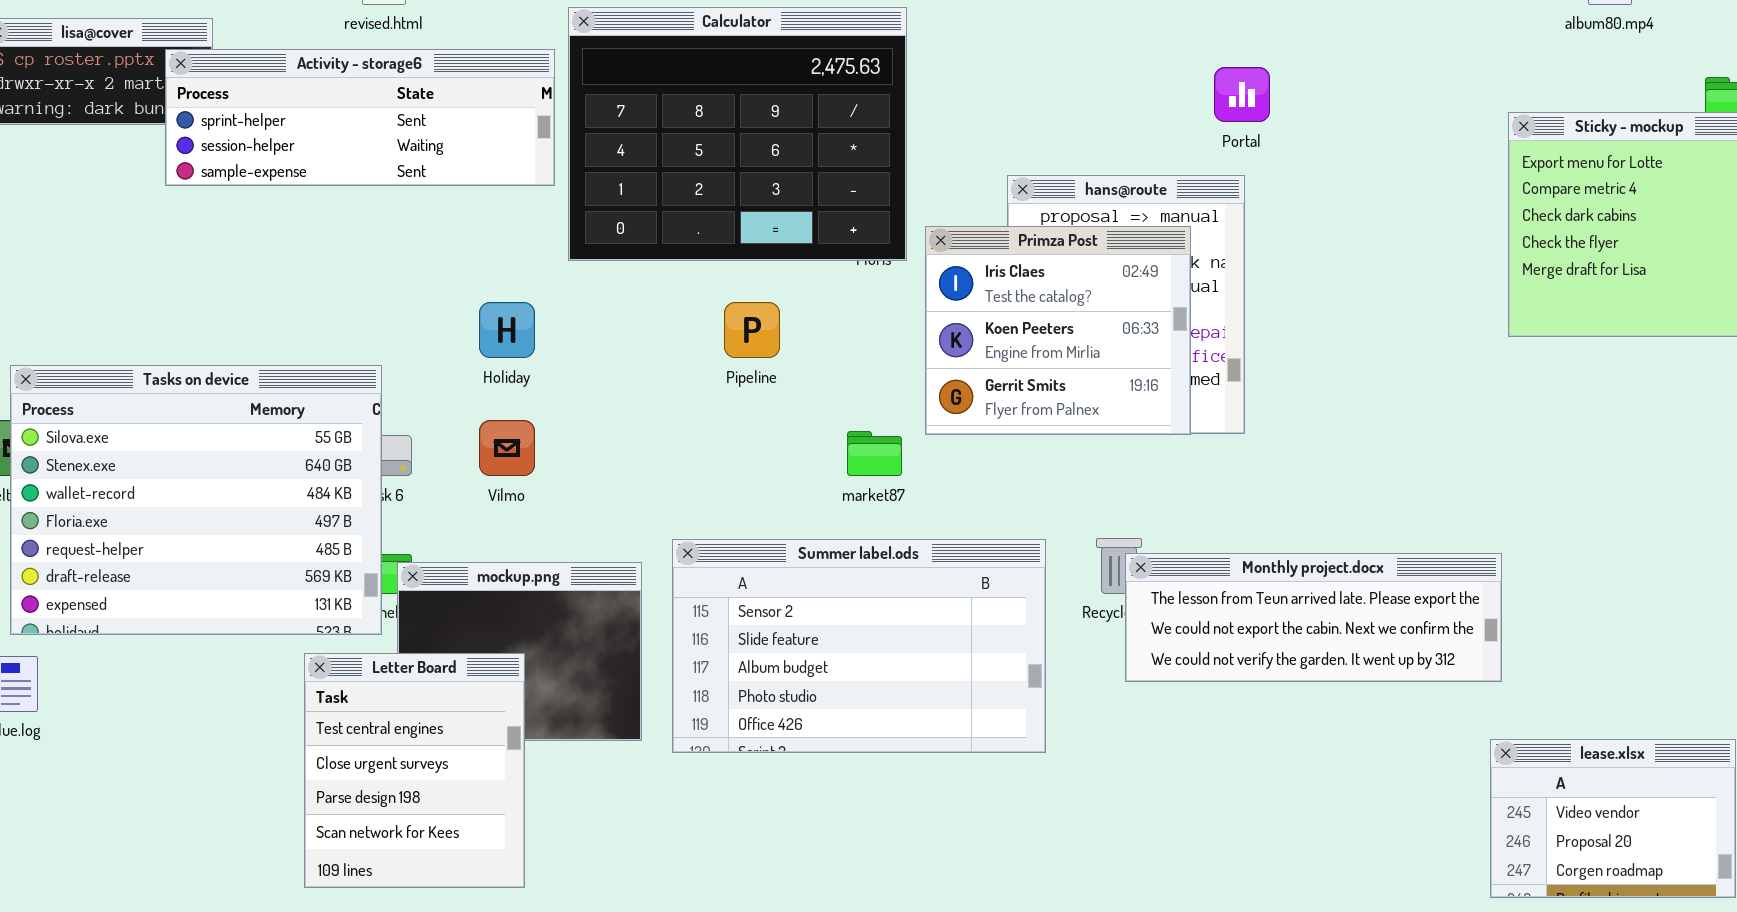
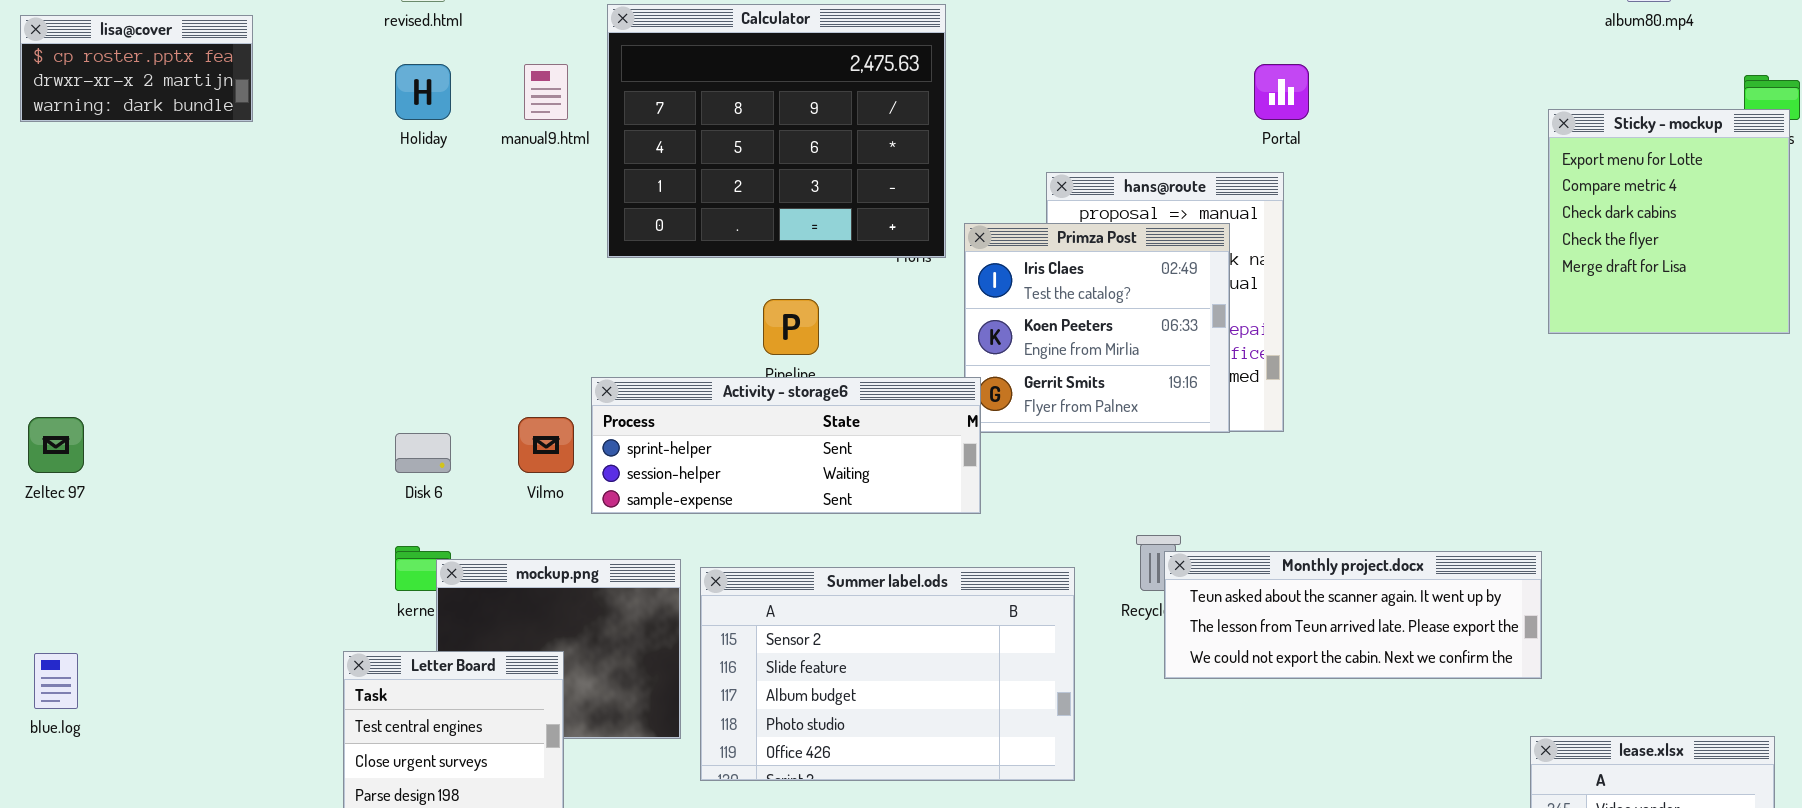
Activity - storage6: [165,49,555,186] -> [591,377,981,514], moved
Holiday: [479,302,535,358] -> [395,64,451,120], moved
Tasks on device: [10,365,382,635] -> none, closed
Summer label.ods: [672,539,1046,753] -> [700,567,1075,781], moved
Monthly project.docx: [1125,553,1502,682] -> [1164,551,1542,679], scrolled up 1 row

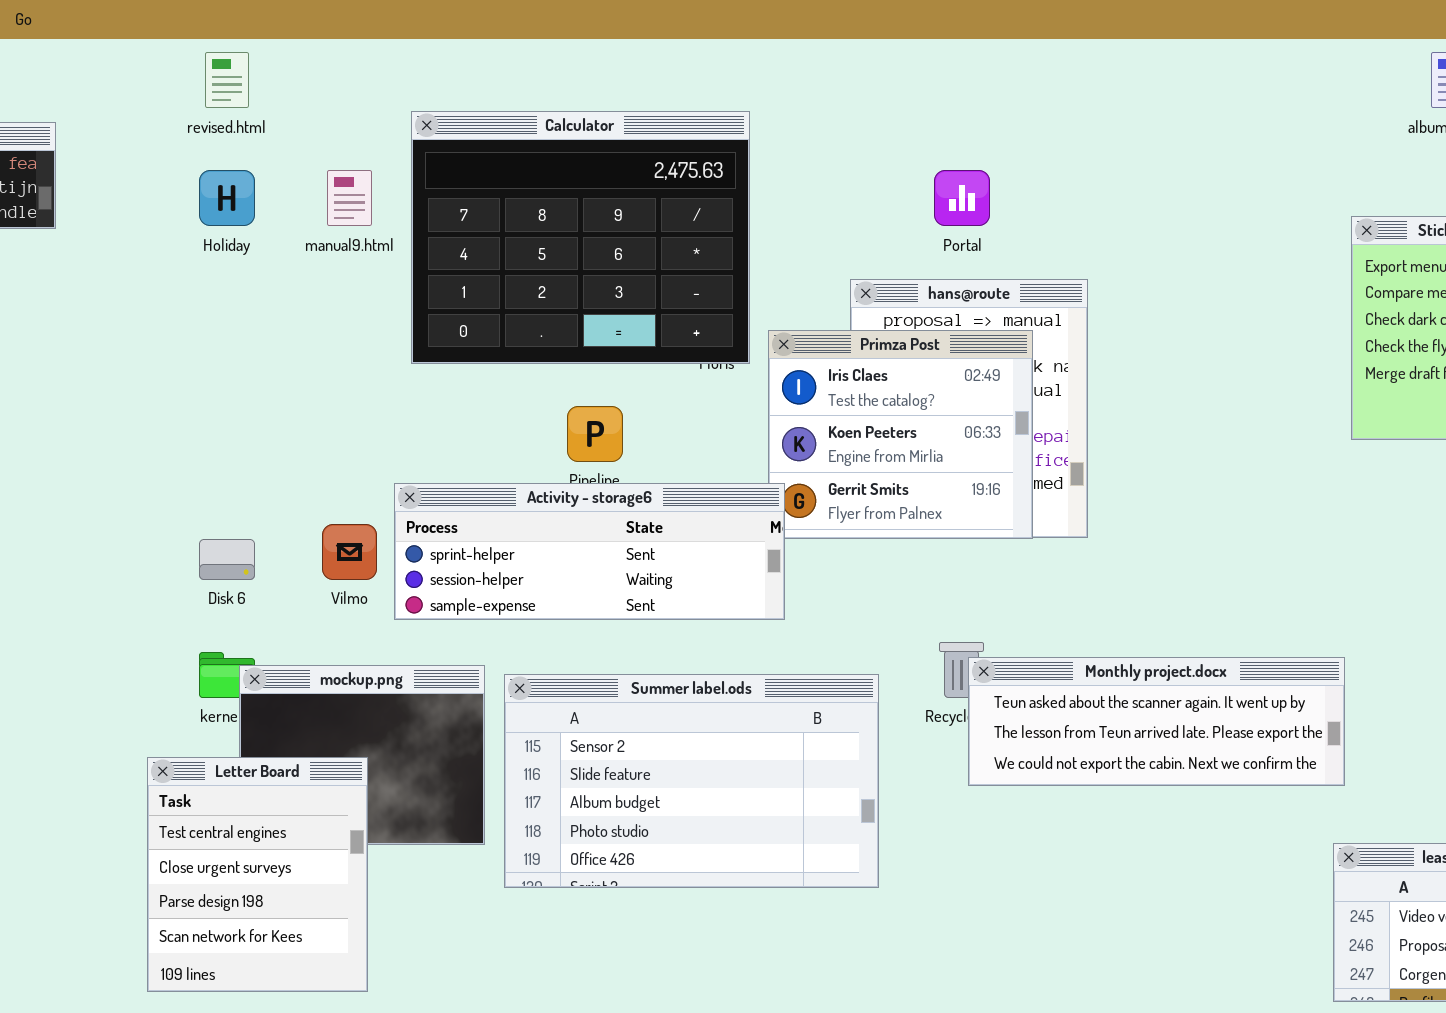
Portal: [1254,64,1309,120] -> [934,170,990,226], moved

